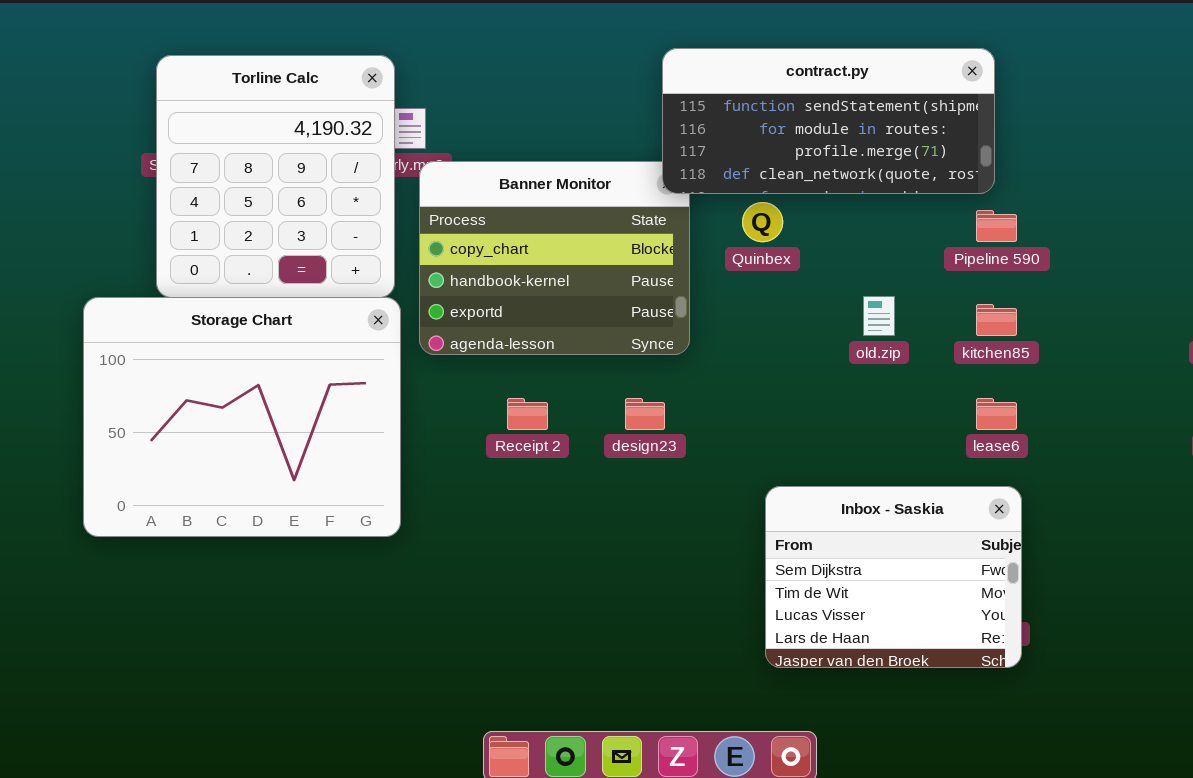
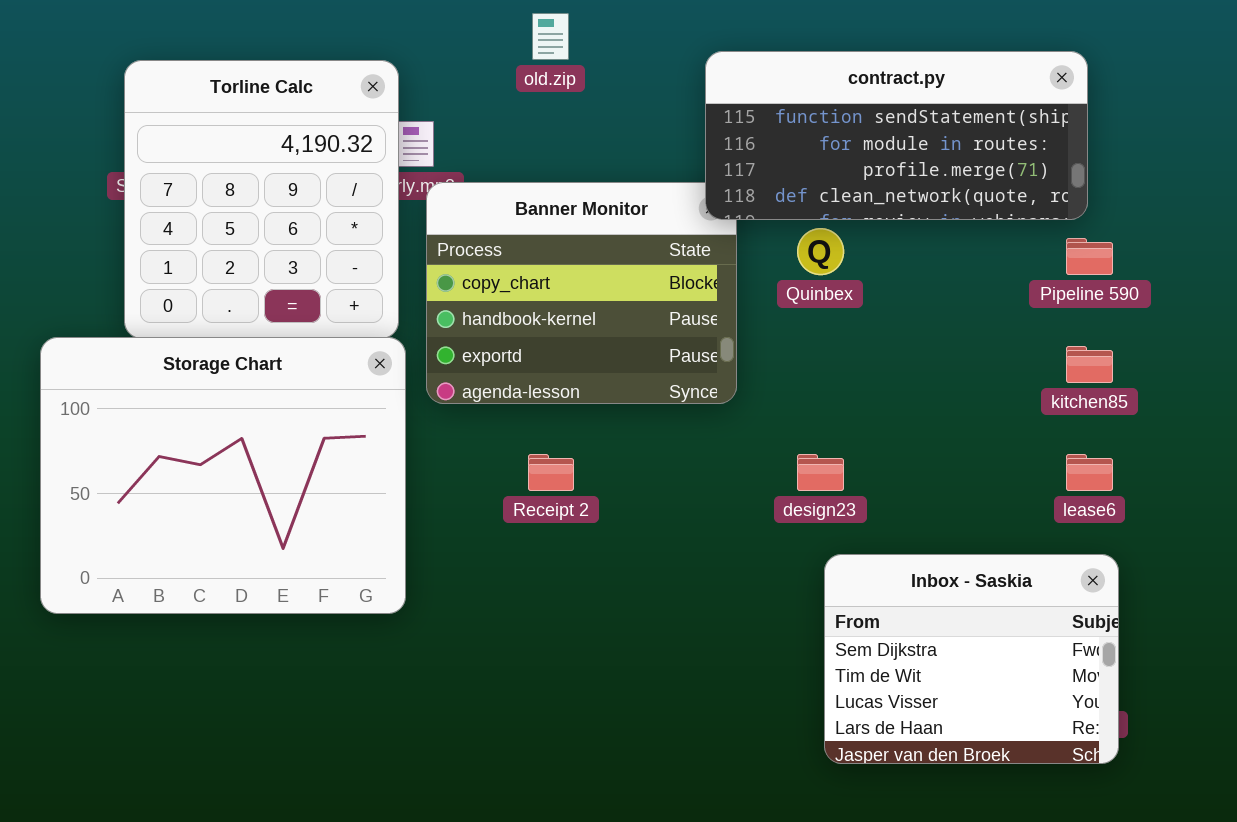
old.zip: [863,296,895,336] -> [532,13,569,60], moved
design23: [625,398,665,430] -> [797,454,844,491], moved

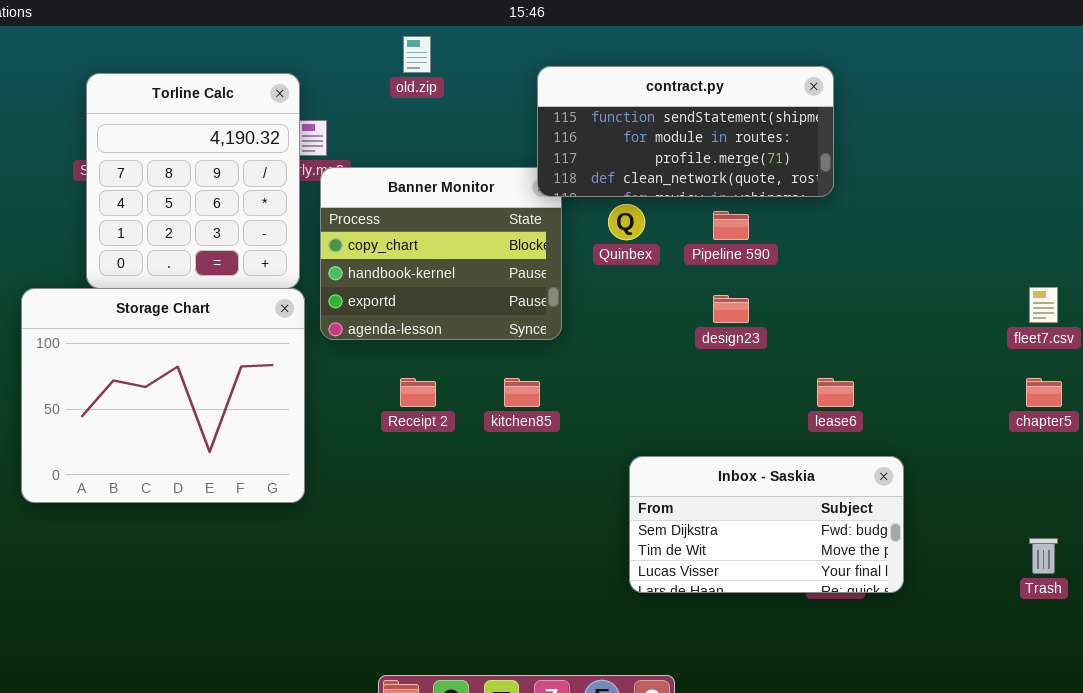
Pipeline 590: [1066,238,1113,275] -> [713,211,749,240], moved
kitchen85: [1066,346,1113,383] -> [504,378,540,407], moved
design23: [797,454,844,491] -> [713,295,749,323], moved
Inbox - Saskia: [824,554,1119,764] -> [629,456,904,593], resized

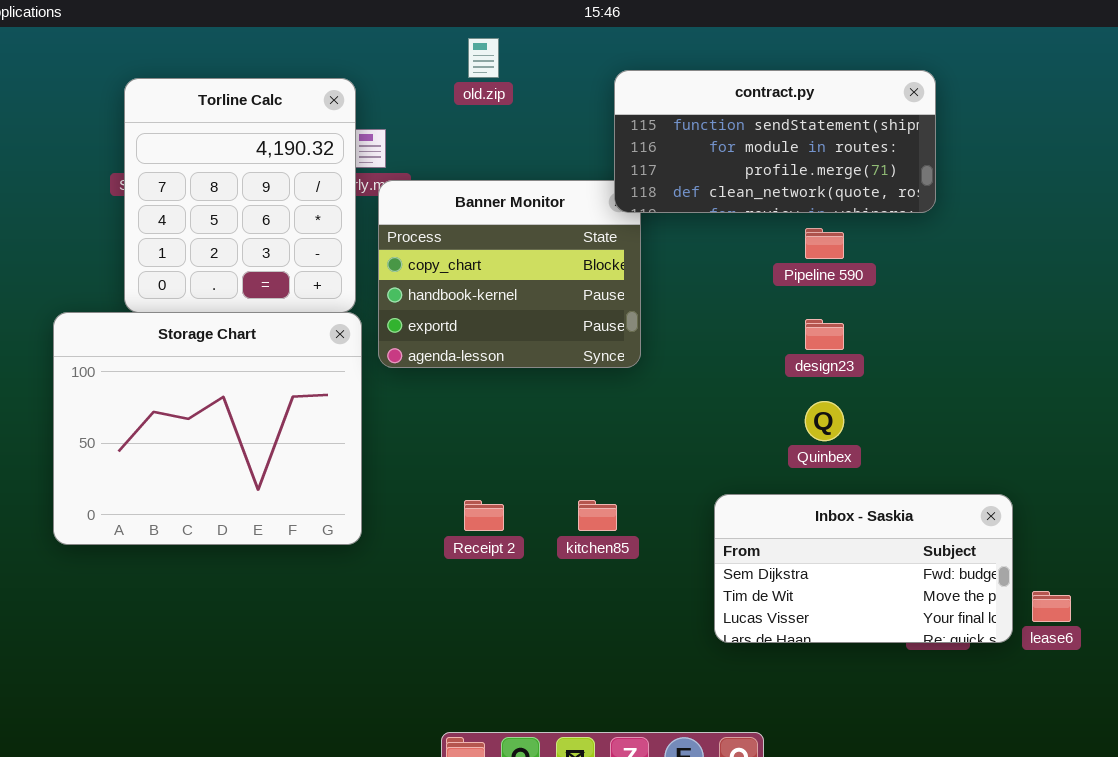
Quinbex: [608,204,645,240] -> [805,401,844,441], moved
Receipt 2: [400,378,436,407] -> [464,500,504,531], moved
kitchen85: [504,378,540,407] -> [578,500,617,531], moved
lease6: [817,378,854,407] -> [1032,591,1071,622], moved

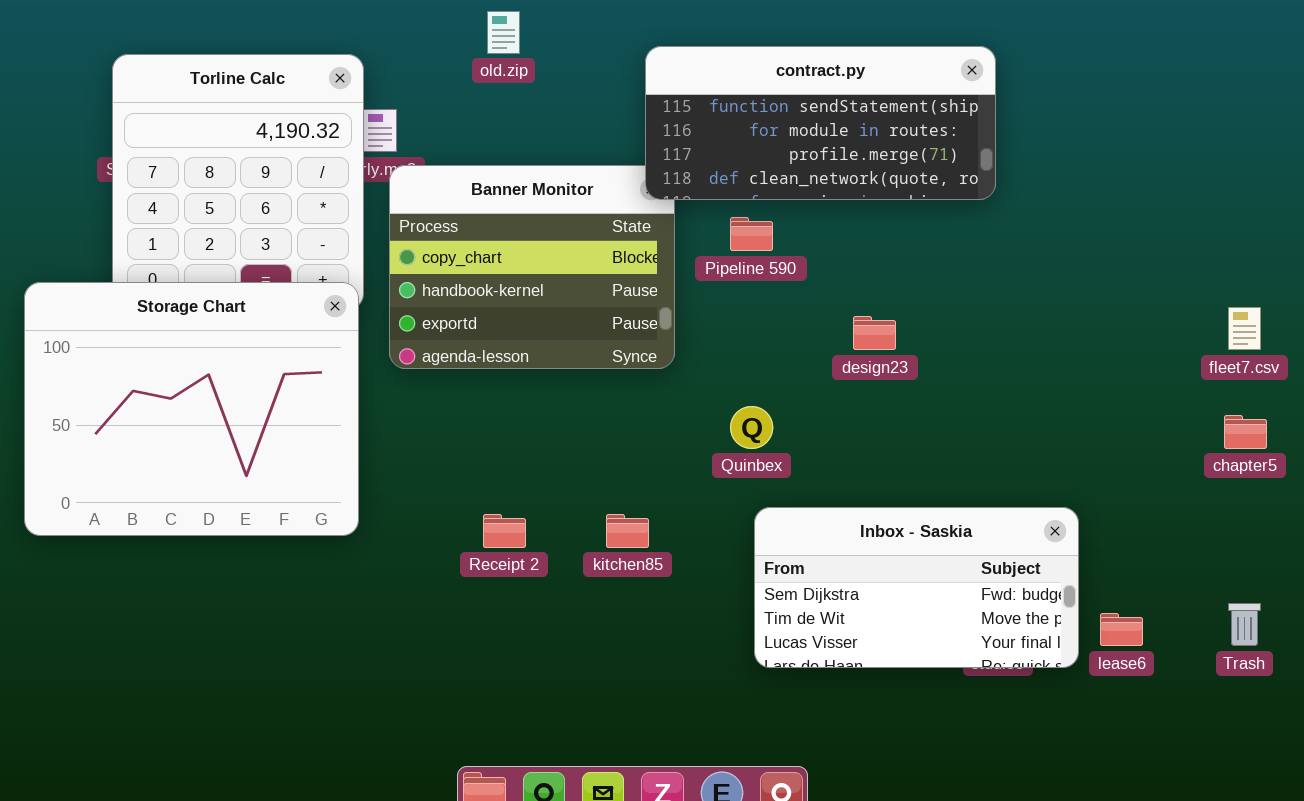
Pipeline 590: [805,228,844,259] -> [730,217,773,251], moved
Storage Chart: [53,312,362,545] -> [24,282,359,536], moved
Quinbex: [805,401,844,441] -> [730,406,773,449], moved

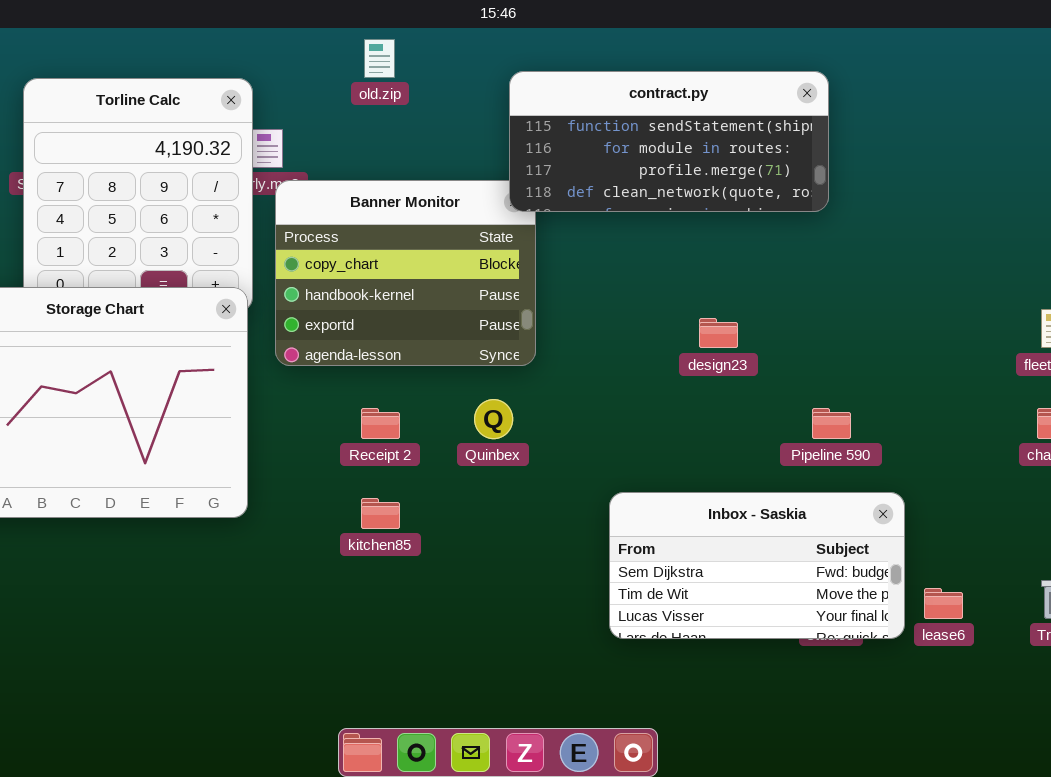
Pipeline 590: [730,217,773,251] -> [812,408,851,439], moved
Quinbex: [730,406,773,449] -> [474,399,513,439], moved
Receipt 2: [483,514,526,548] -> [361,408,400,439], moved
kitchen85: [606,514,649,548] -> [361,498,400,529], moved

